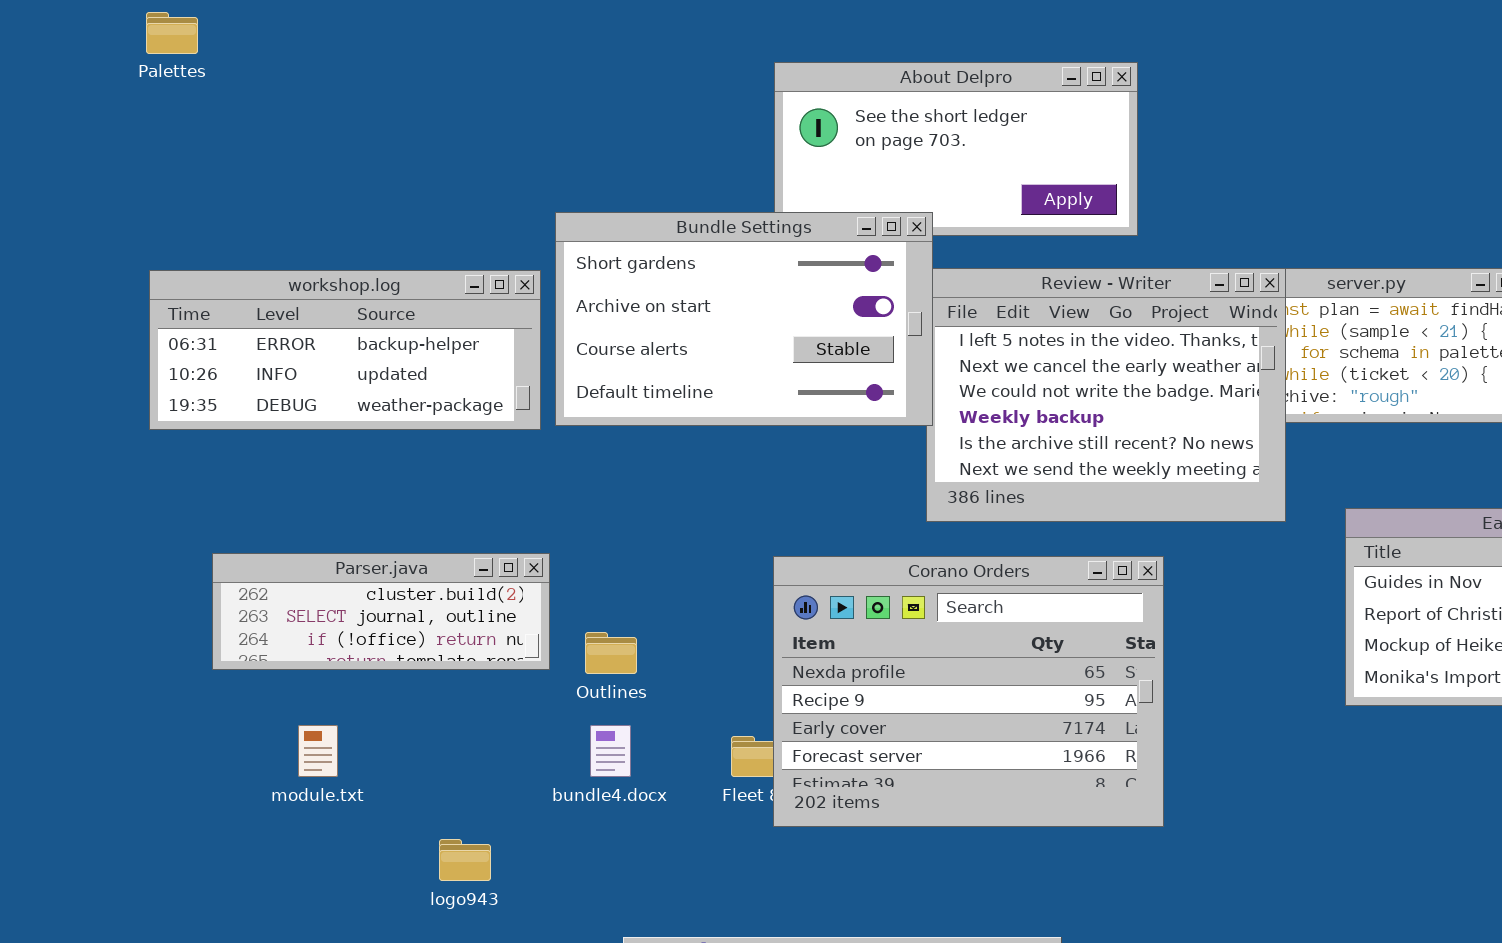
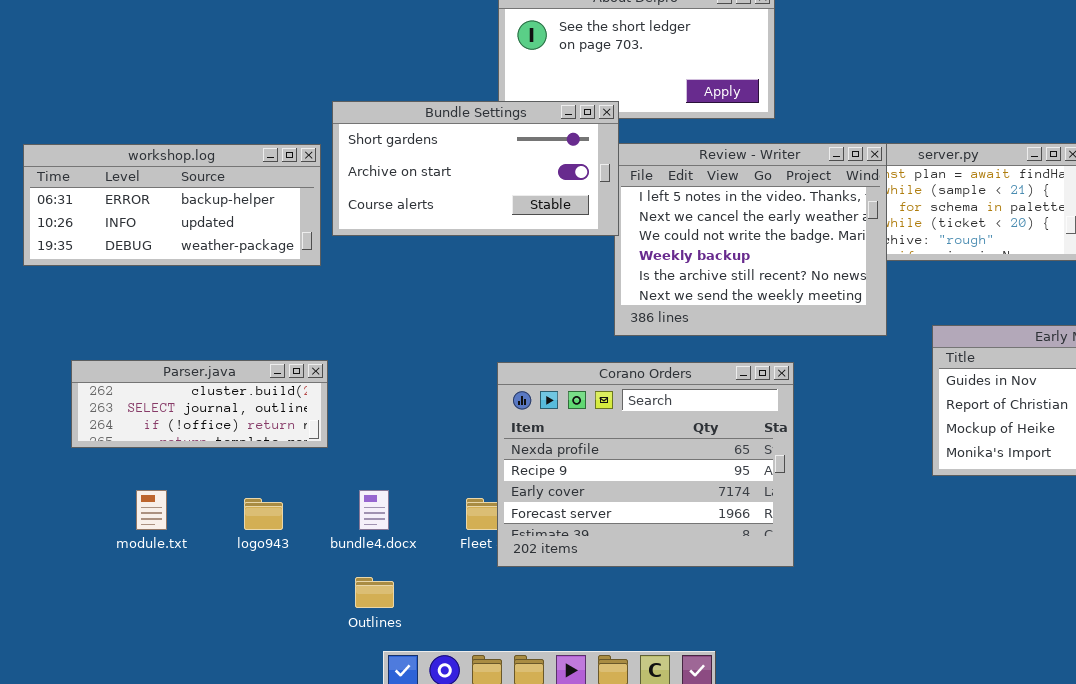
Bundle Settings: [555,212,933,426] -> [332,101,619,236], resized
Outlines: [585,632,637,674] -> [355,577,394,608], moved
logo943: [439,839,491,881] -> [244,498,283,530], moved

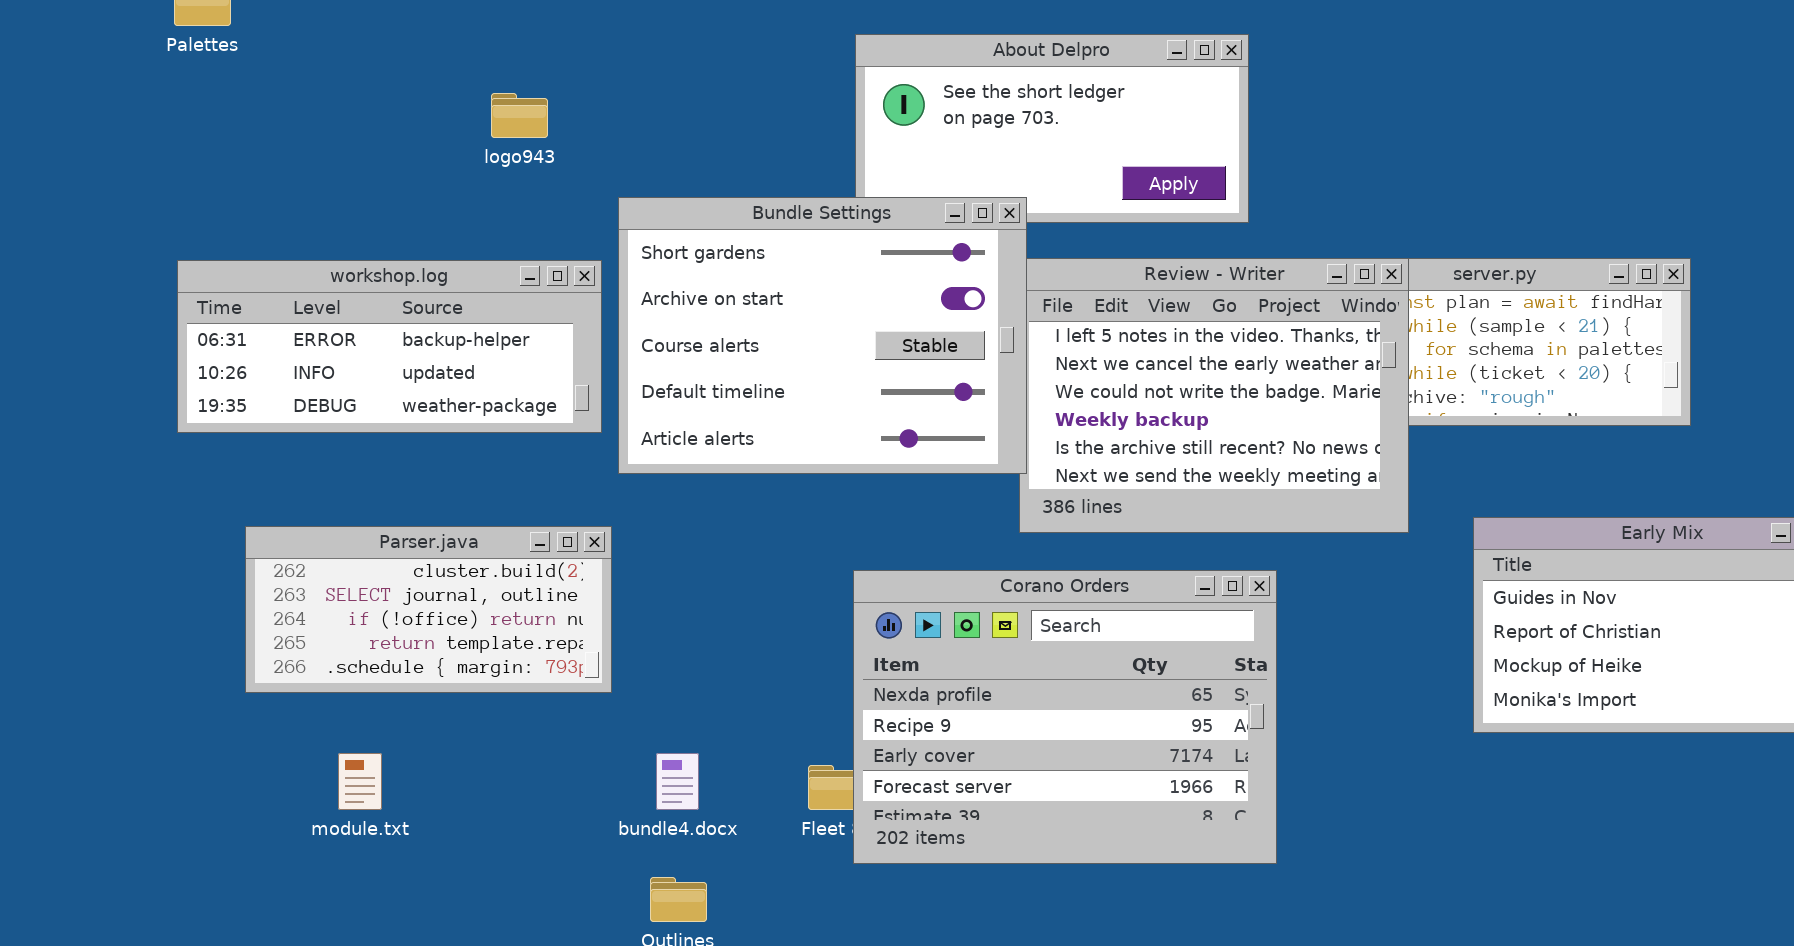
Bundle Settings: [332,101,619,236] -> [618,197,1027,474], resized
Parser.java: [71,360,328,448] -> [245,526,612,693], resized
logo943: [244,498,283,530] -> [491,93,548,138], moved

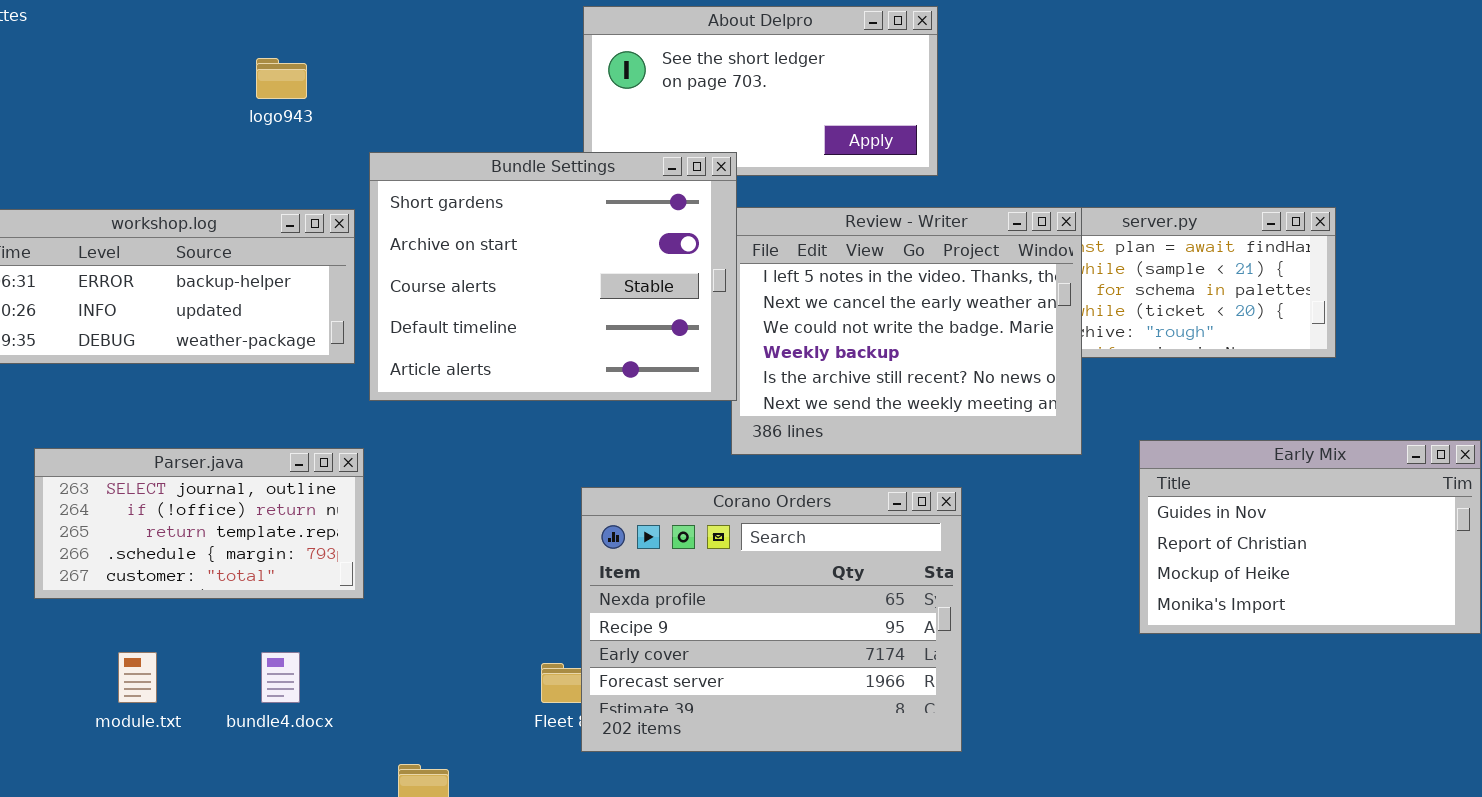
Parser.java: [245,526,612,693] -> [34,448,364,599], scrolled down 1 row
bundle4.docx: [656,753,699,810] -> [261,652,300,703], moved

